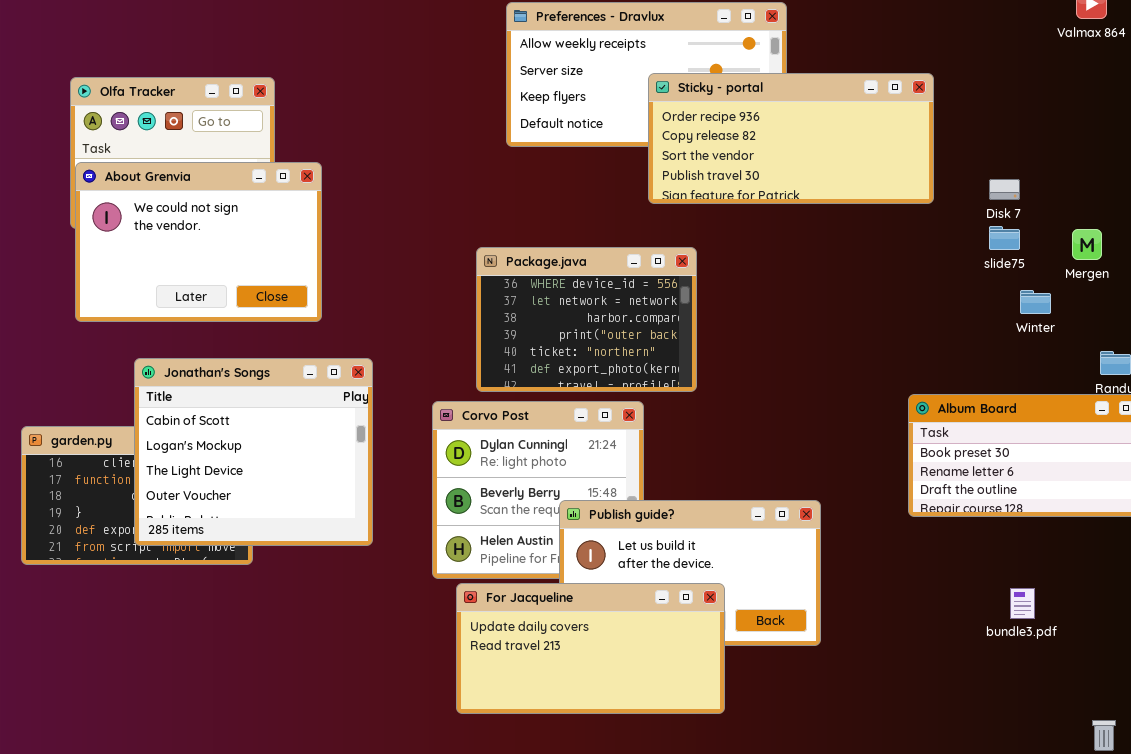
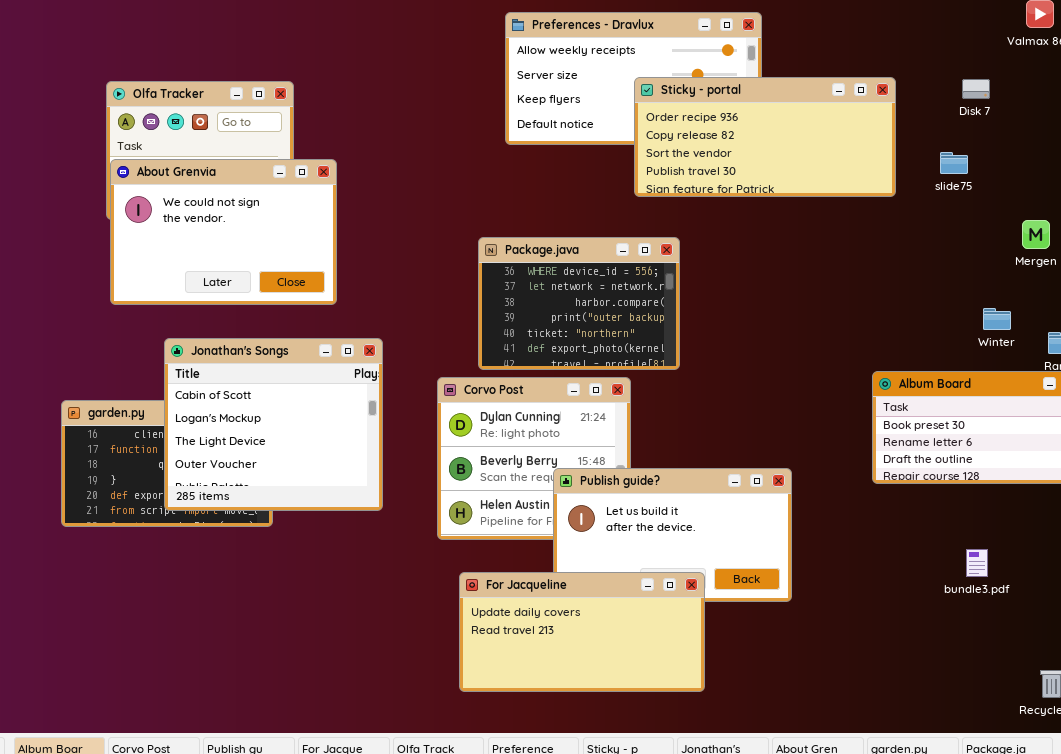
Disk 7: [989,179,1020,200] -> [962,79,990,99], moved
slide75: [989,226,1020,250] -> [940,152,968,174], moved
Winter: [1020,290,1051,314] -> [983,308,1011,330], moved
For Jacqueline: [456,583,725,714] -> [459,572,705,692], moved

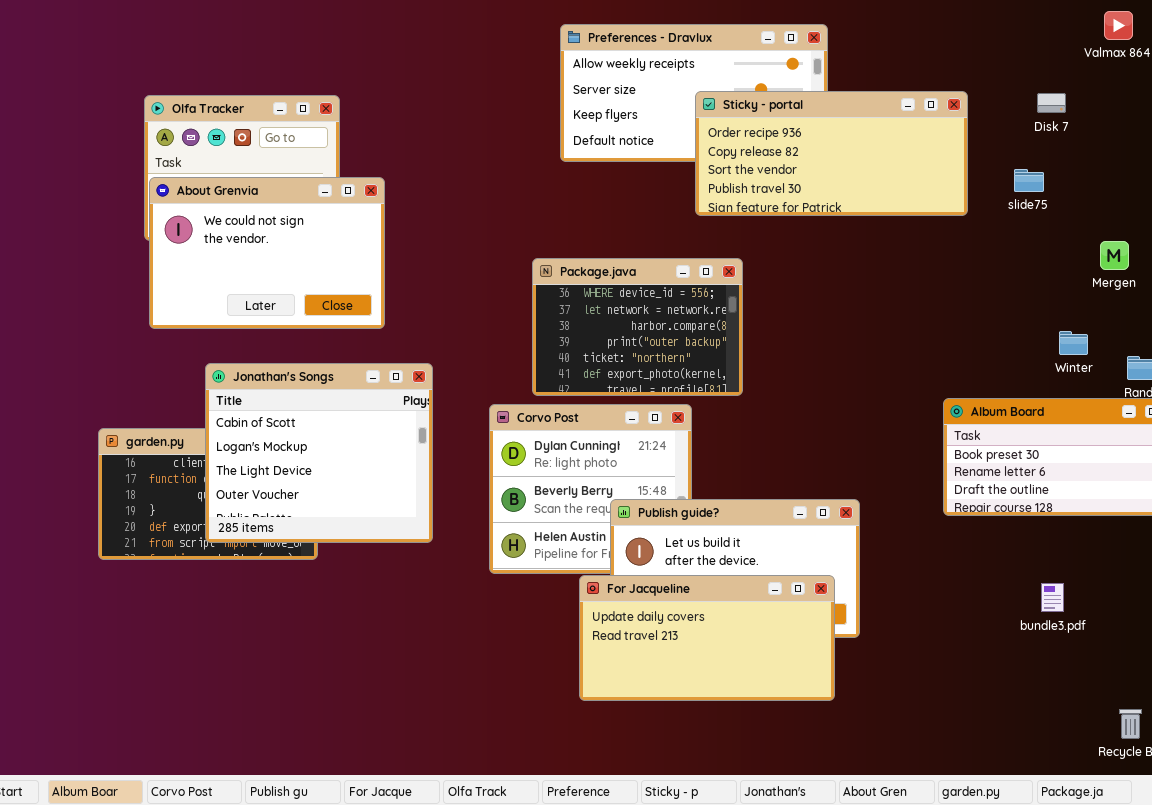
For Jacqueline: [459,572,705,692] -> [579,575,835,701], moved

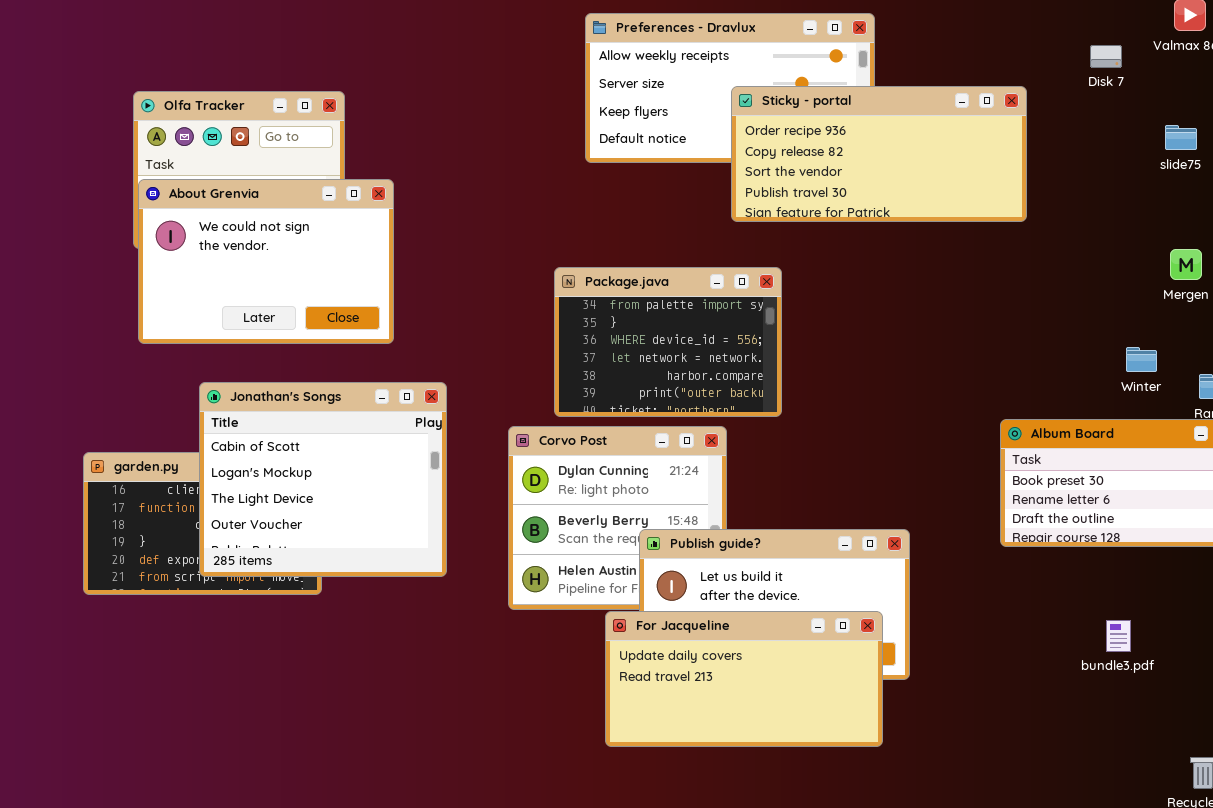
Disk 7: [1037,93,1066,113] -> [1090,45,1122,68], moved
slide75: [1014,169,1044,192] -> [1165,125,1197,150], moved
Package.java: [532,258,743,396] -> [554,267,782,417], scrolled up 2 rows

